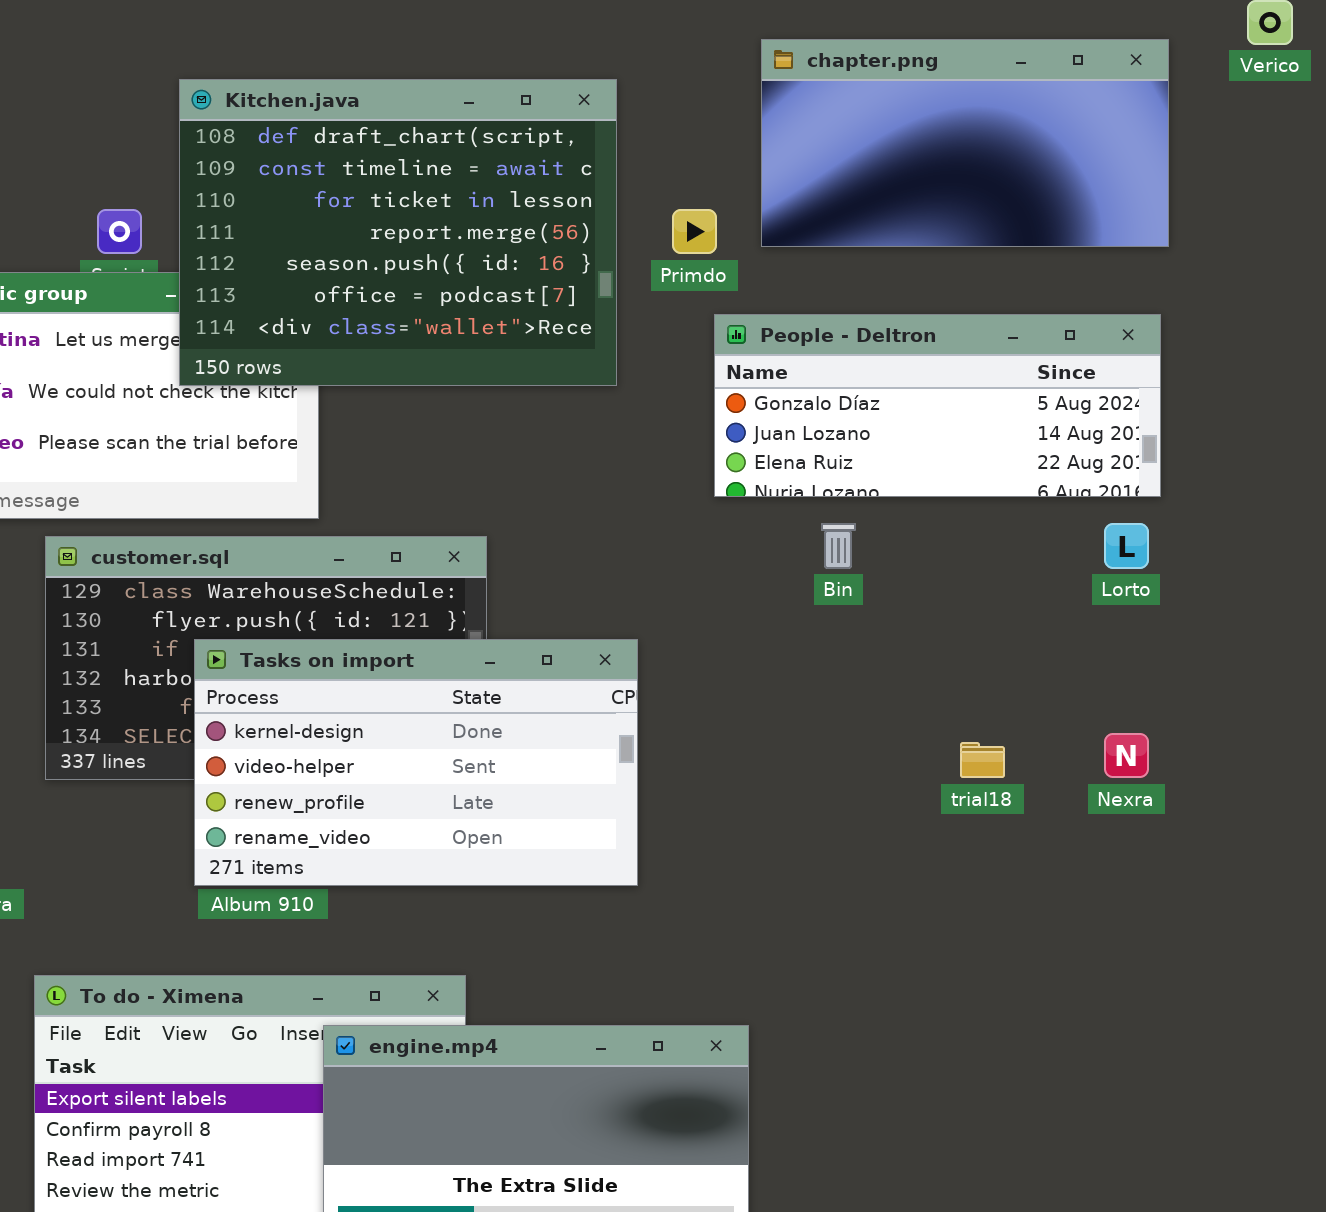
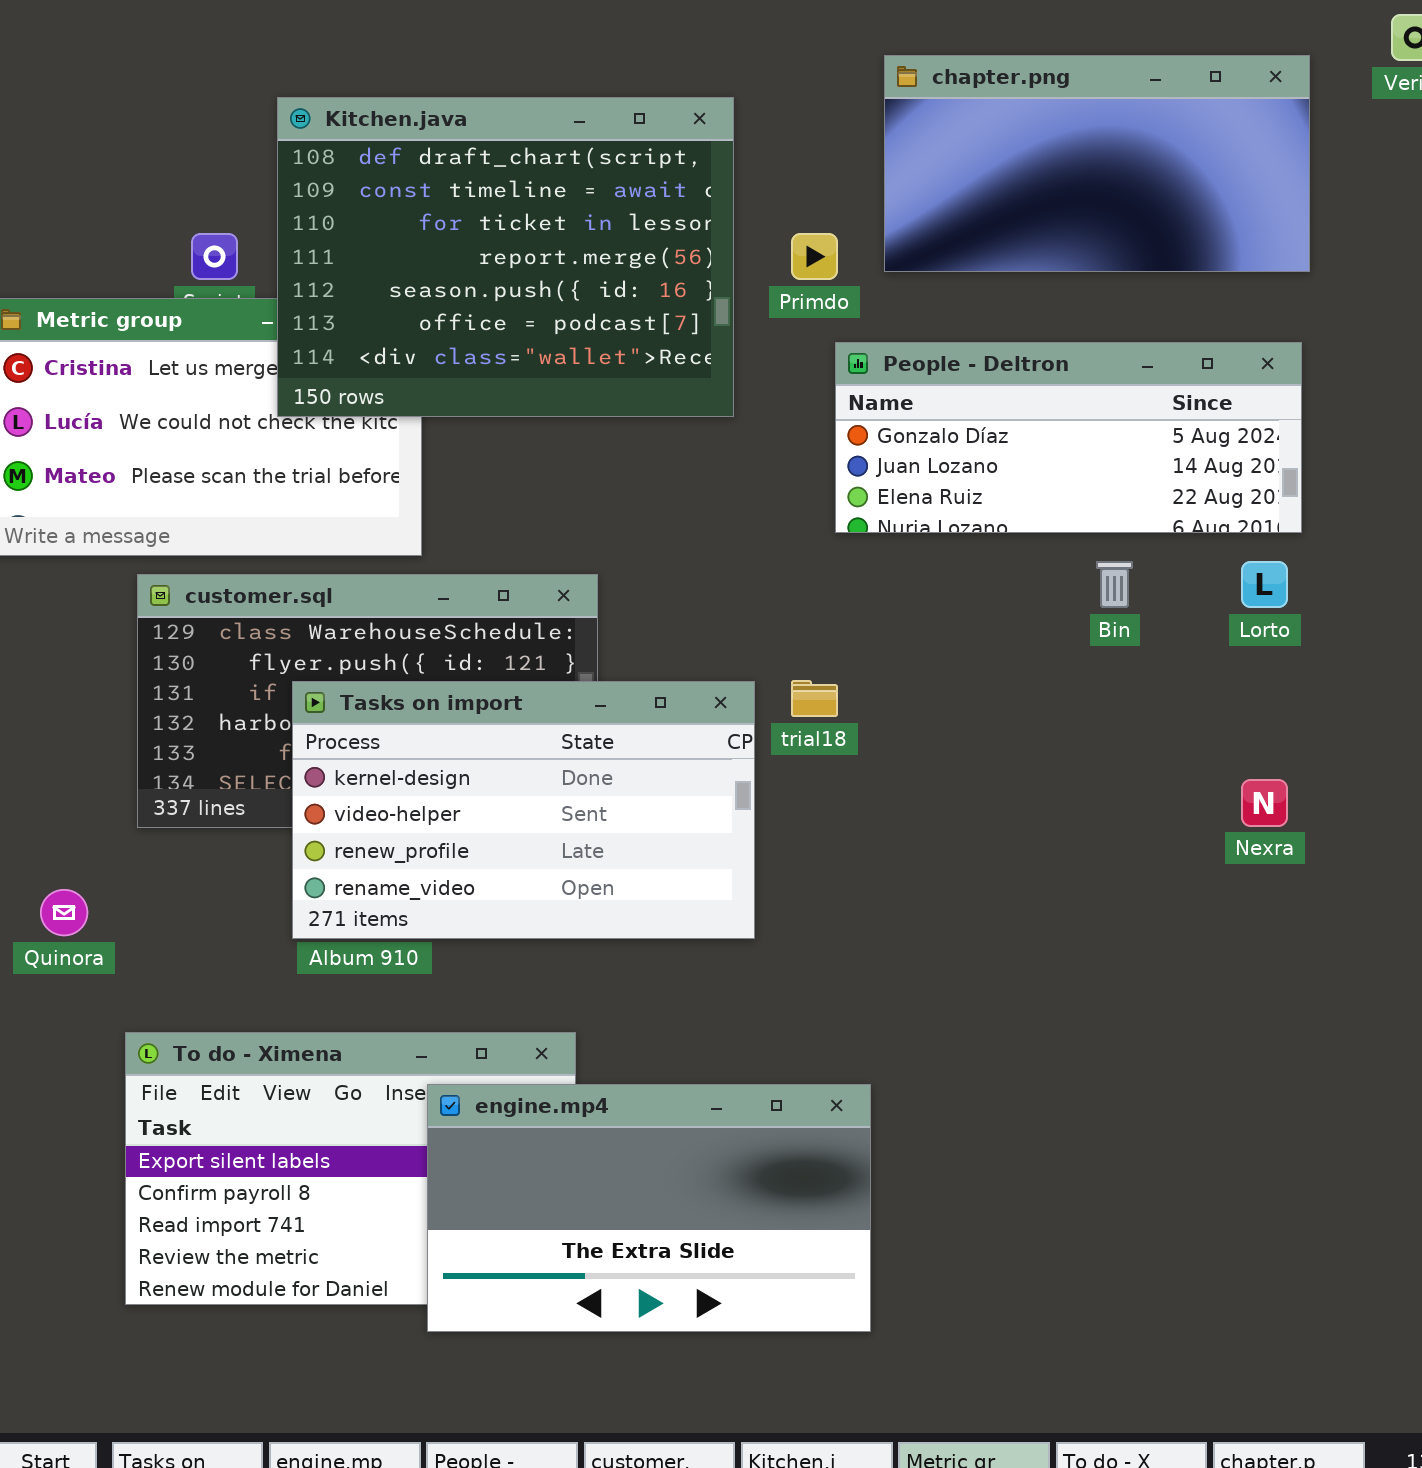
Bin: [821,523,856,569] -> [1096,561,1133,608], moved
trial18: [960,742,1005,778] -> [791,680,838,717], moved

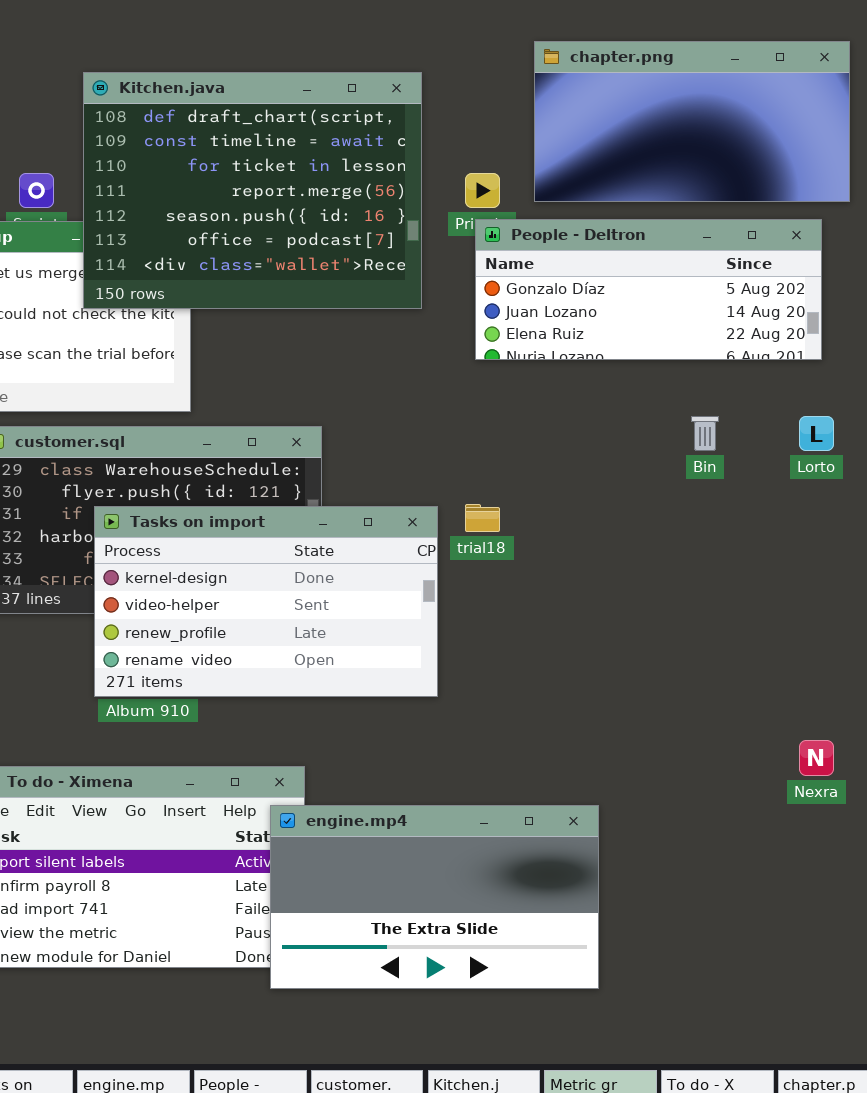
People - Deltron: [835,342,1302,533] -> [475,219,822,360], moved
Nexra: [1241,779,1288,827] -> [799,740,834,776], moved
engine.mp4: [427,1084,871,1332] -> [270,805,599,989], moved

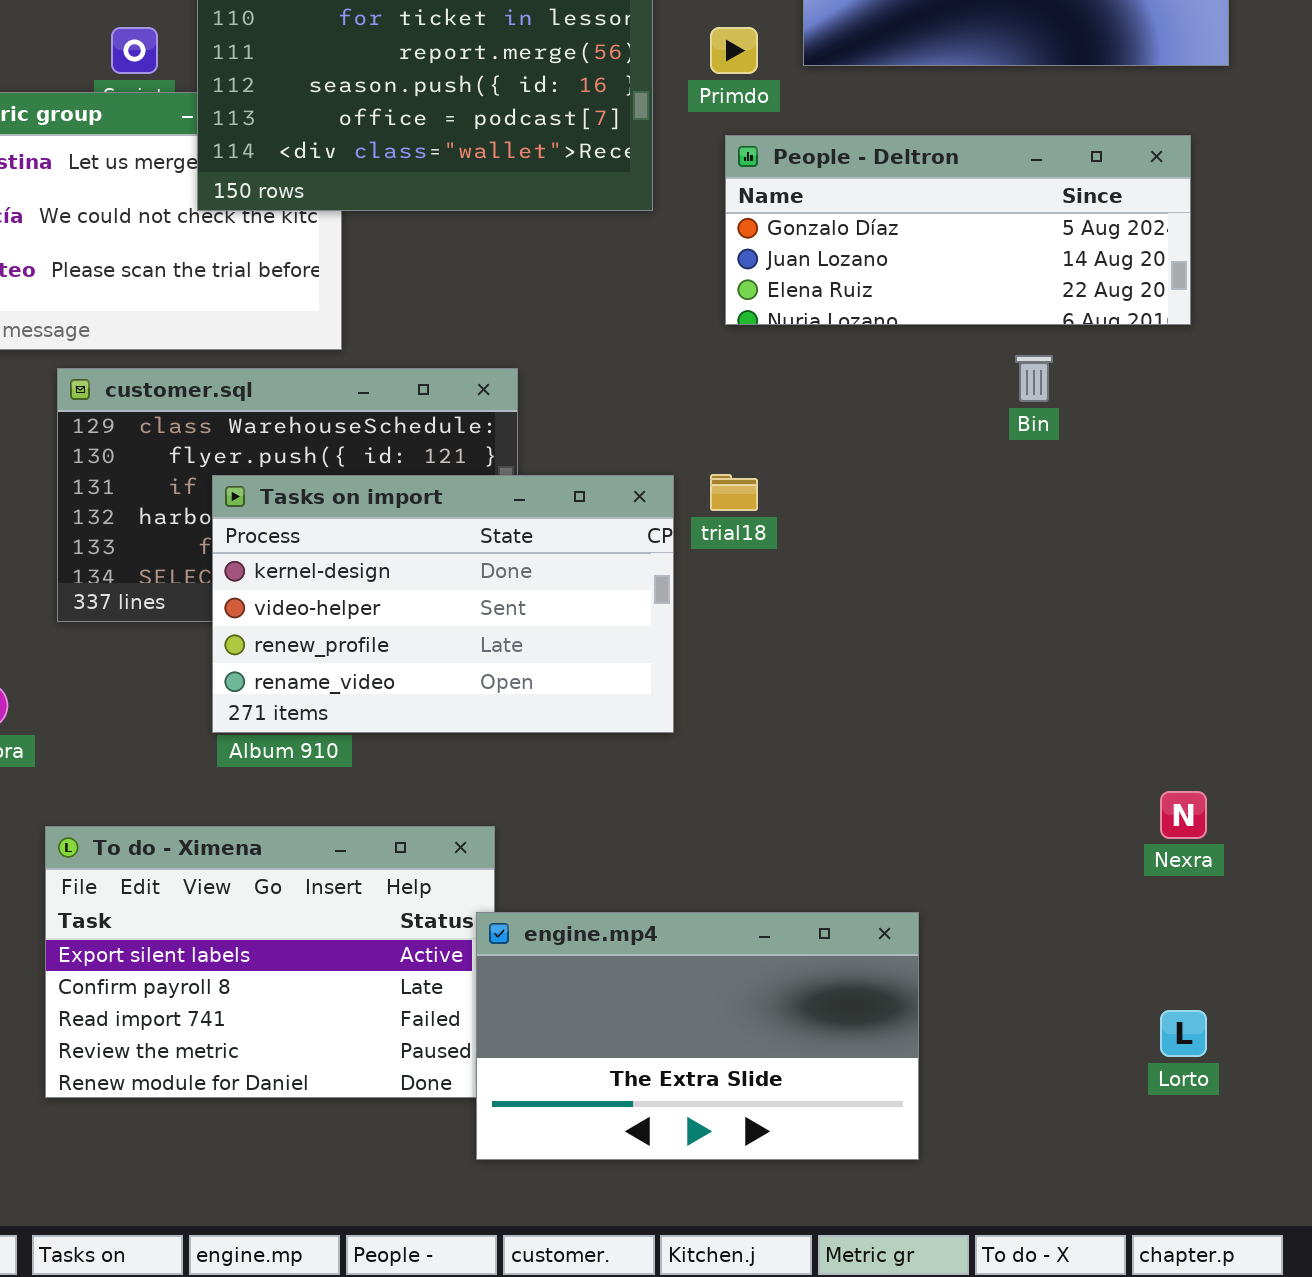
People - Deltron: [475,219,822,360] -> [725,135,1191,325], moved
Lorto: [799,416,834,451] -> [1160,1010,1207,1057], moved
engine.mp4: [270,805,599,989] -> [476,912,919,1160], moved

